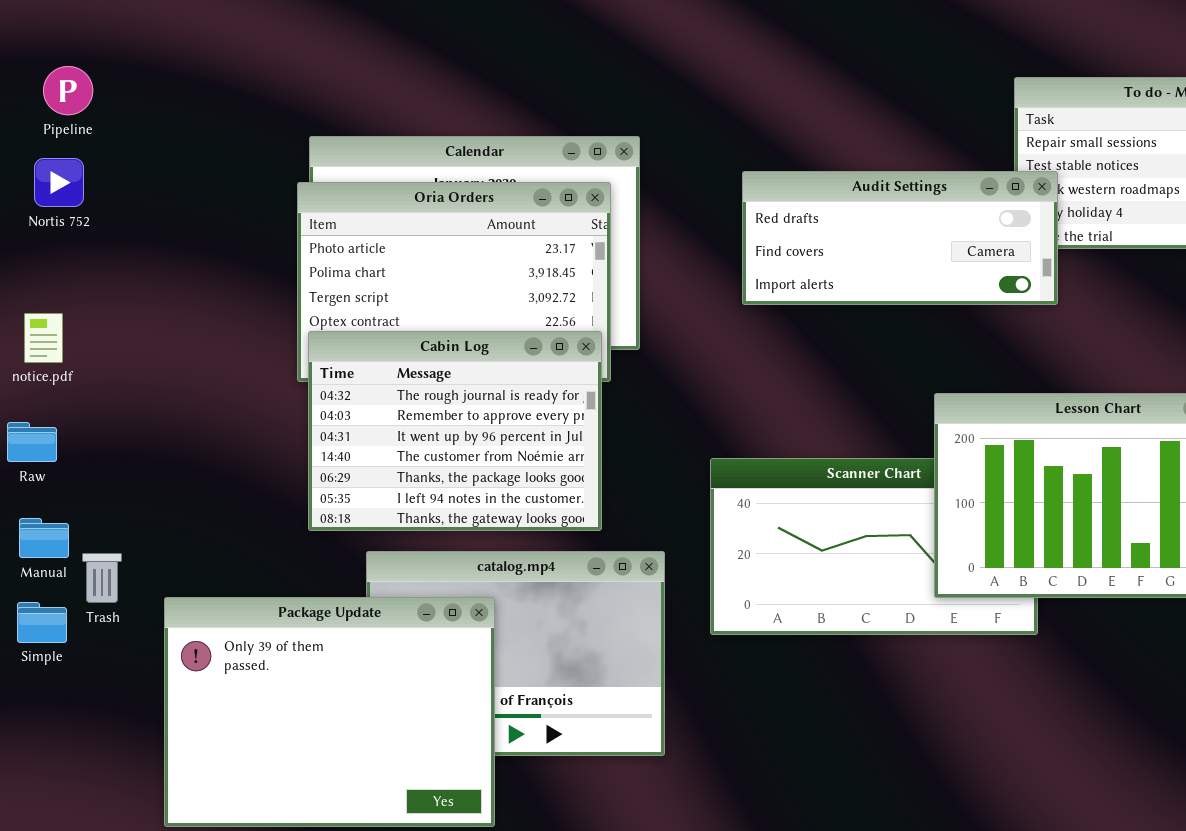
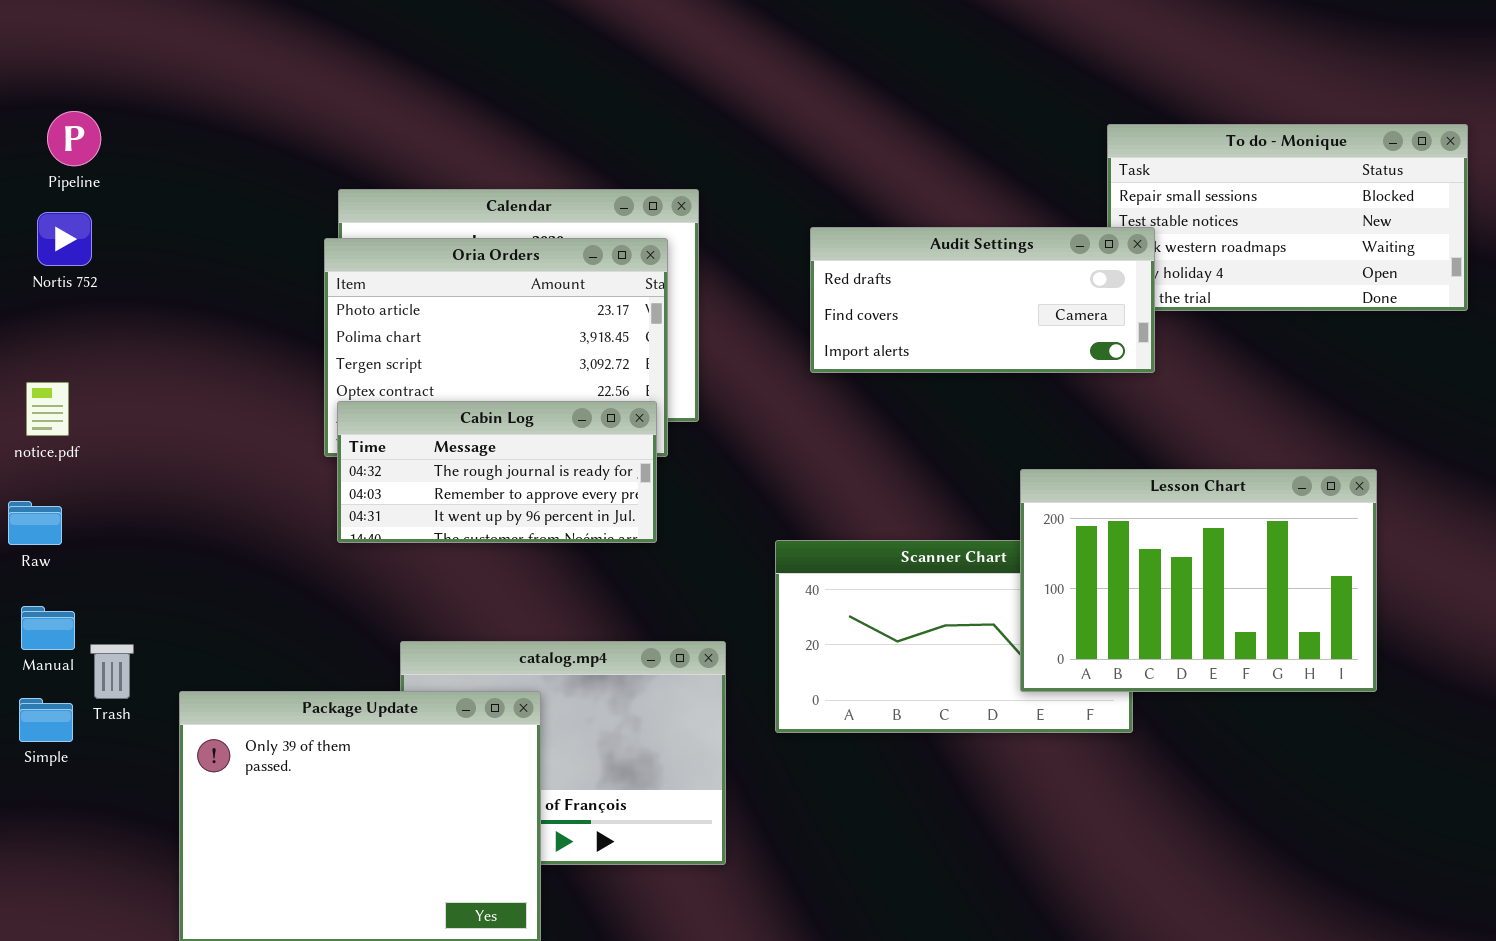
Cabin Log: [308,331,602,531] -> [337,401,657,543], resized

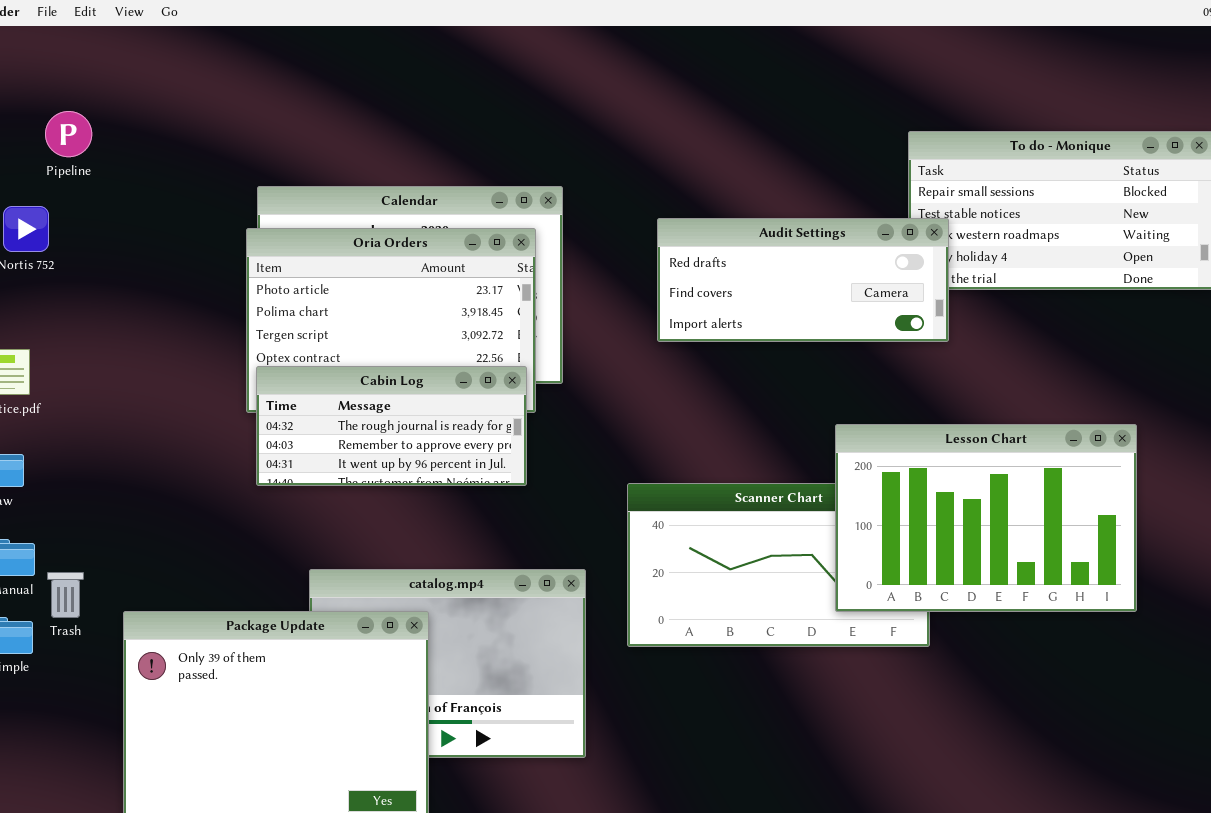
Pipeline: [47,111,101,166] -> [45,111,92,157], moved

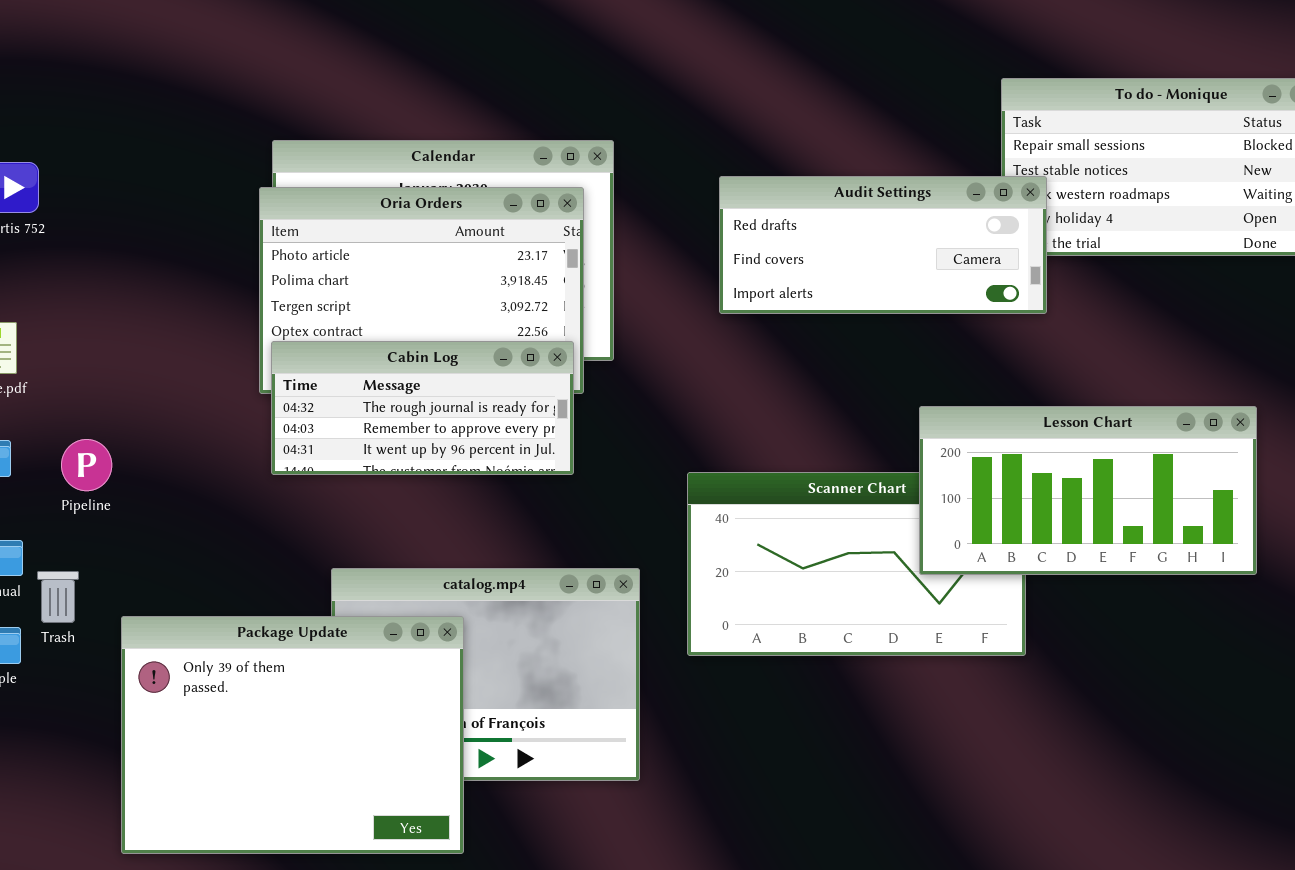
Pipeline: [45,111,92,157] -> [61,439,112,491], moved
Lesson Chart: [835,424,1137,612] -> [919,406,1257,575], resized

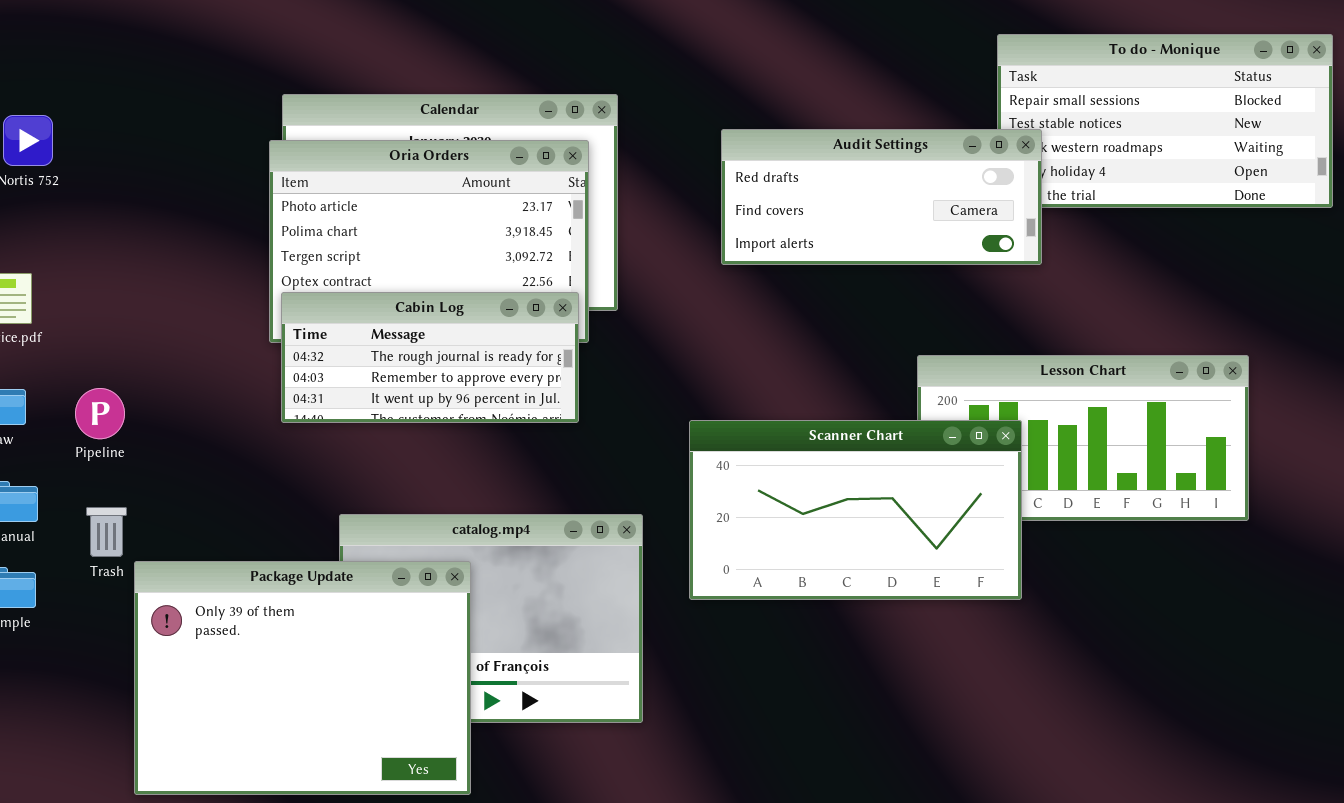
Scanner Chart: [687,472,1026,656] -> [689,420,1022,600], raised
Trash: [37,571,79,623] -> [86,507,127,557], moved

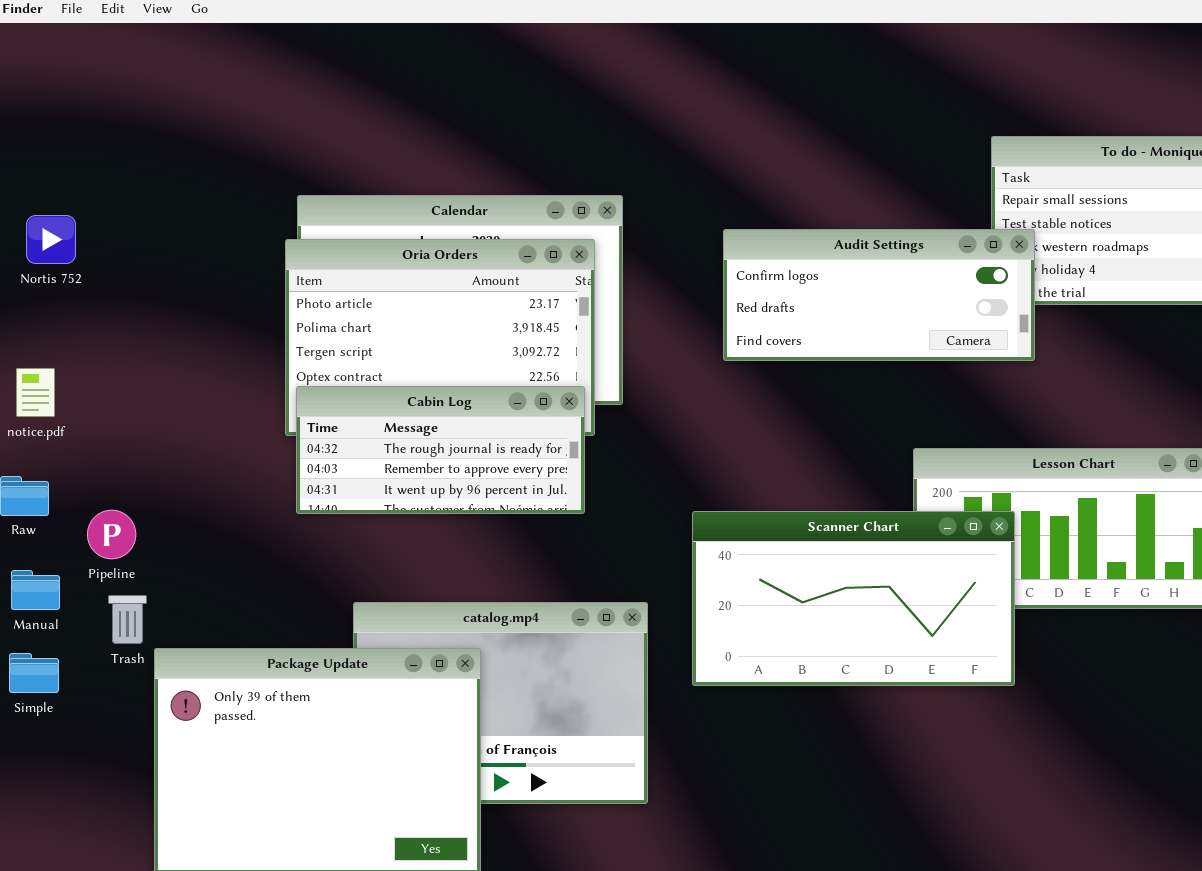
Audit Settings: [721,129,1042,265] -> [723,229,1035,361], scrolled up 1 row
Pipeline: [75,388,125,439] -> [87,510,136,559], moved

